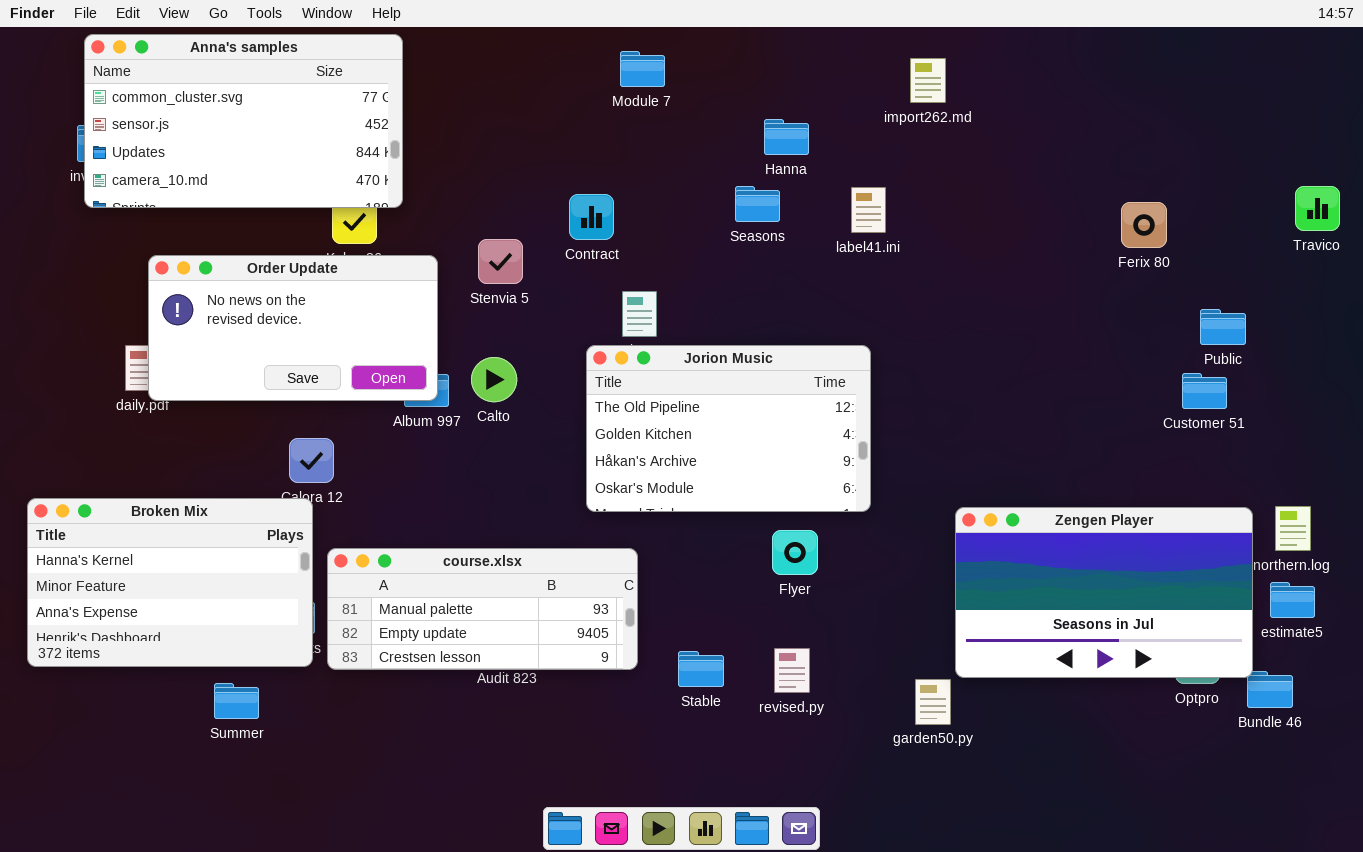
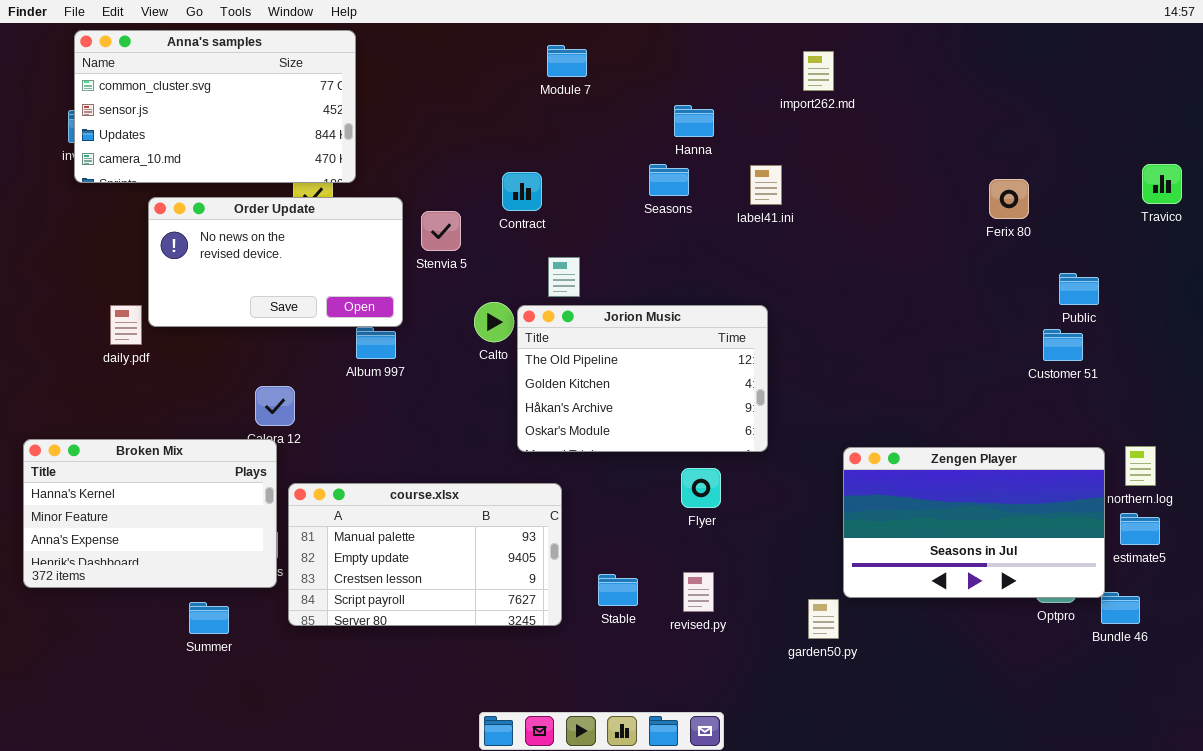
Order Update: [148,255,438,401] -> [148,197,403,327], moved
Calto: [471,357,517,402] -> [474,302,514,342], moved
course.xlsx: [327,548,638,670] -> [288,483,562,626], resized

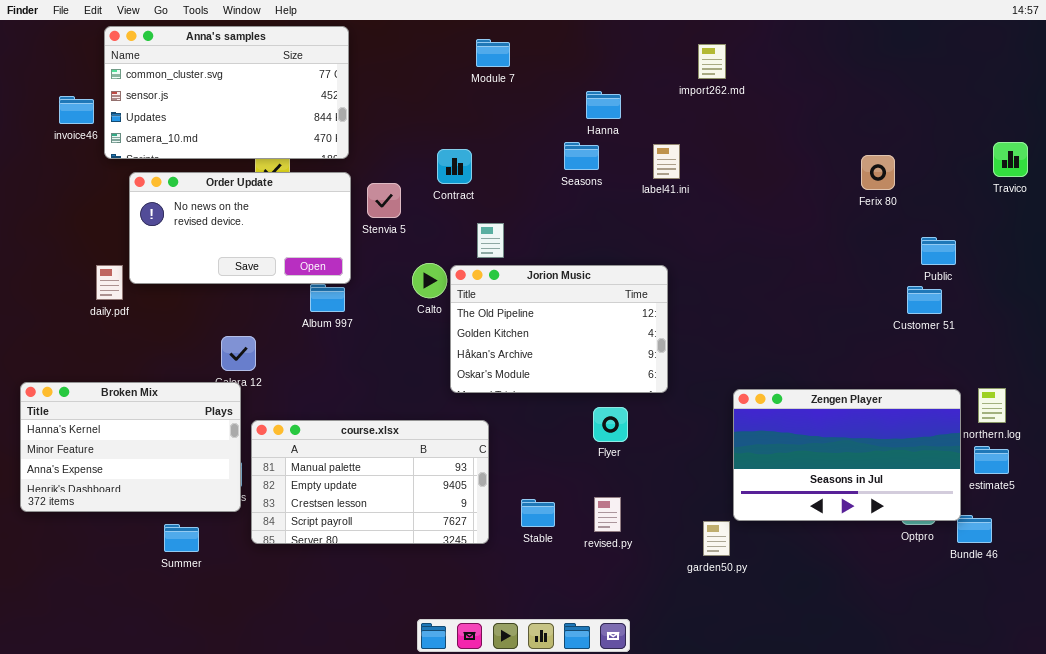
Anna's samples: [74,30,356,183] -> [104,26,349,159], moved

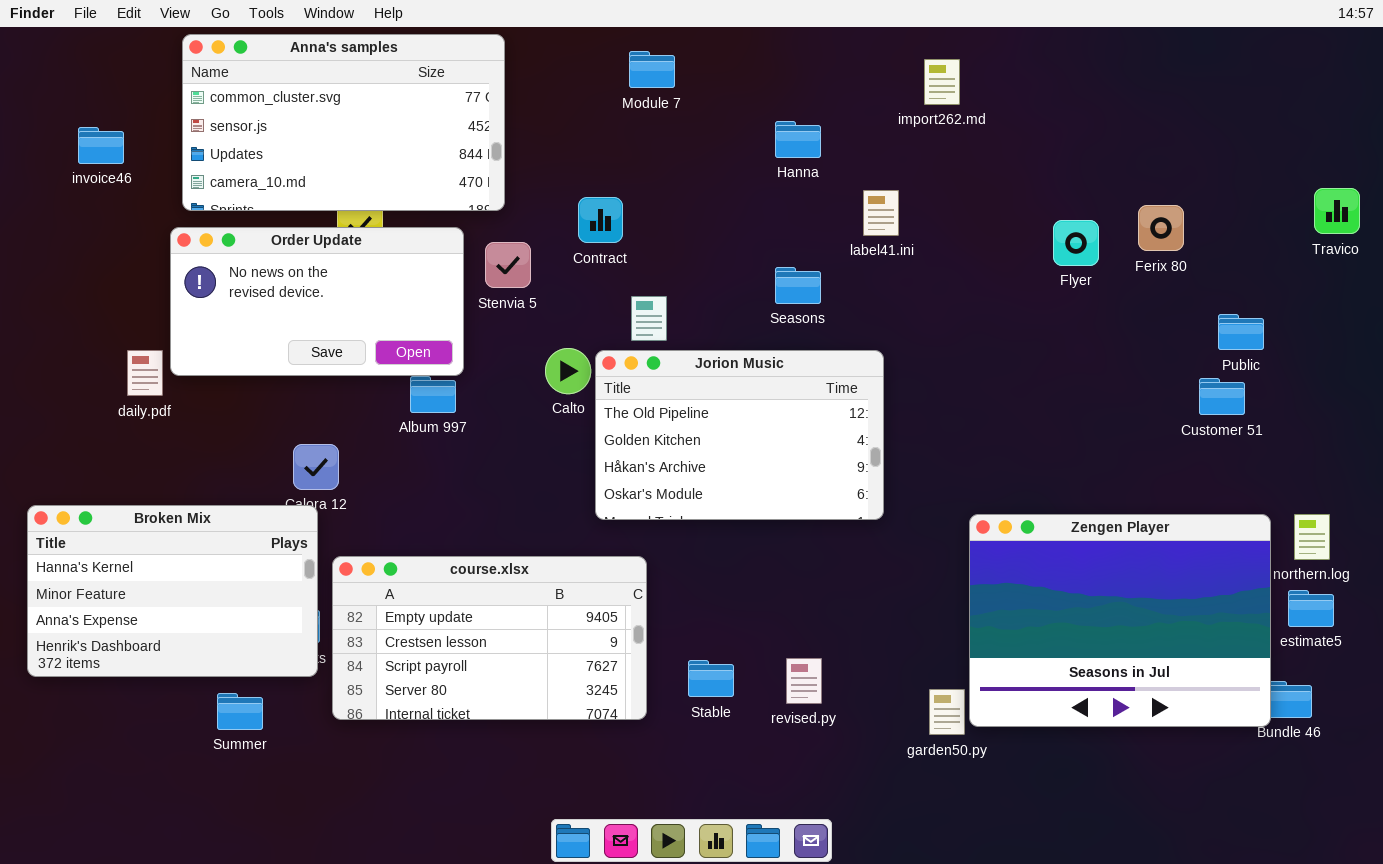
Anna's samples: [104,26,349,159] -> [182,34,505,211], moved
Seasons: [564,142,599,170] -> [775,267,821,304], moved
Zengen Player: [733,389,961,521] -> [969,514,1271,727], resized
Flyer: [593,407,628,442] -> [1053,220,1099,266], moved
course.xlsx: [251,420,489,544] -> [332,556,647,720], scrolled down 1 row

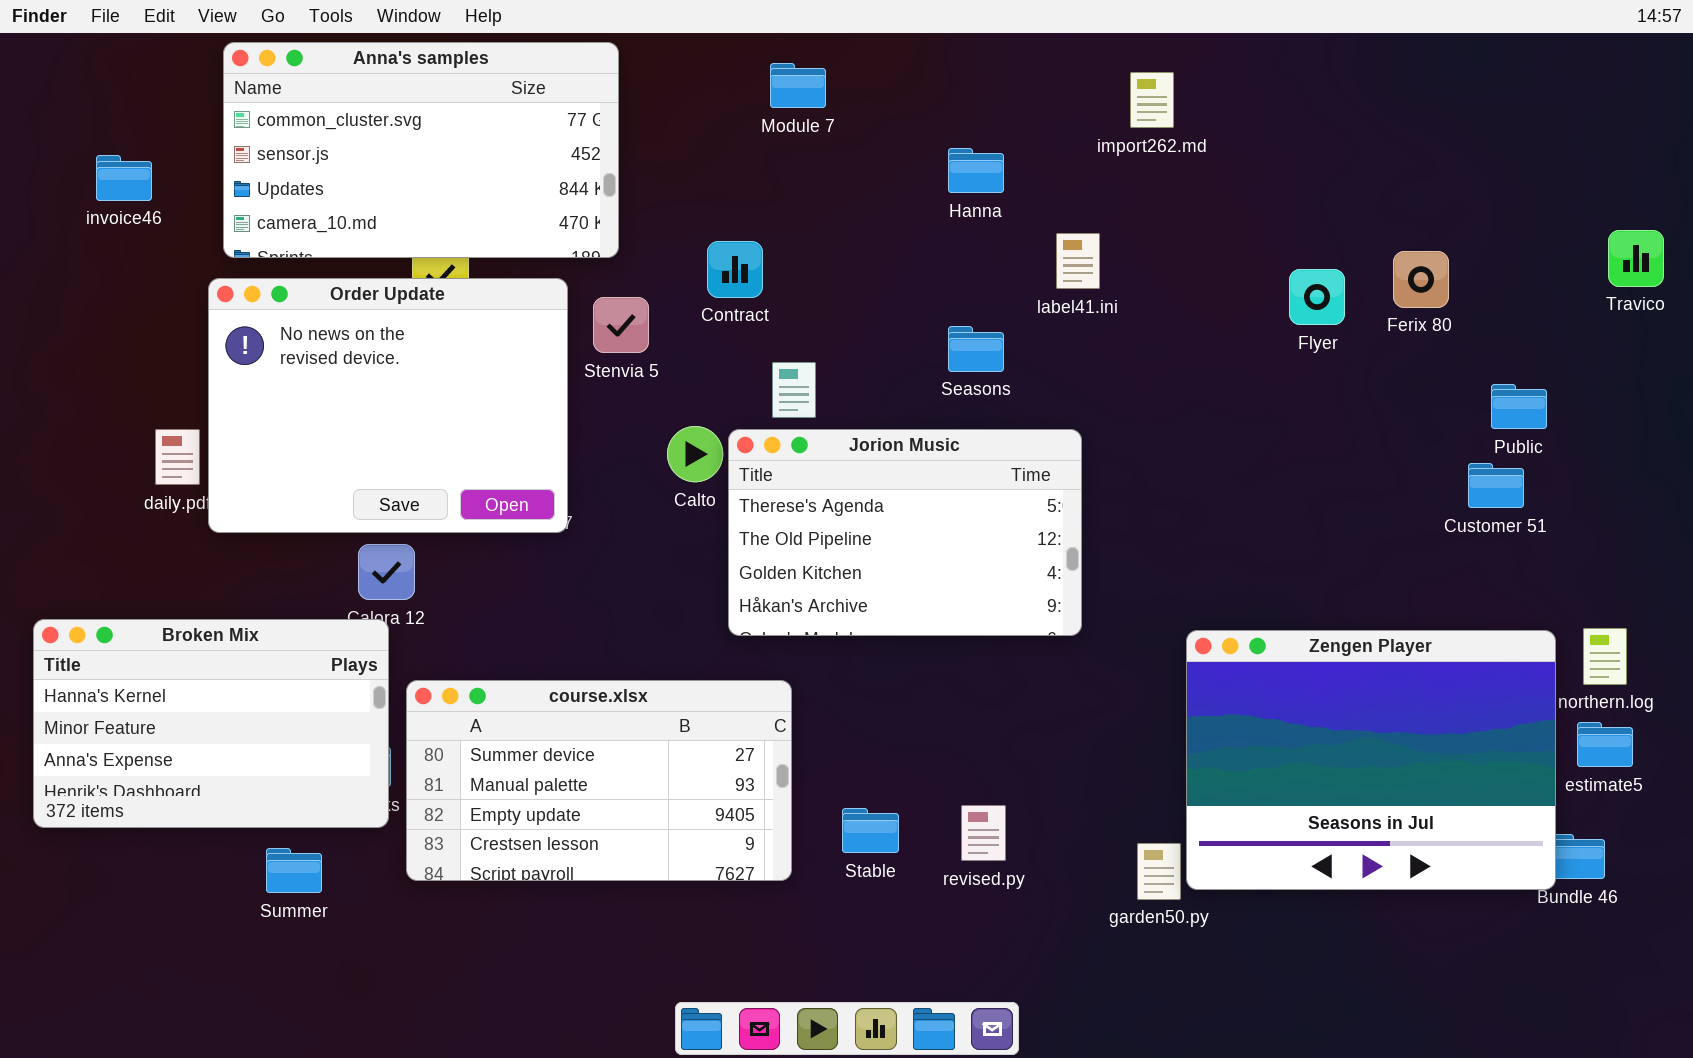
Order Update: [170,227,464,376] -> [208,278,568,533], resized
Jorion Music: [595,350,884,520] -> [728,429,1082,636], scrolled up 1 row
course.xlsx: [332,556,647,720] -> [406,680,792,881], scrolled up 2 rows

